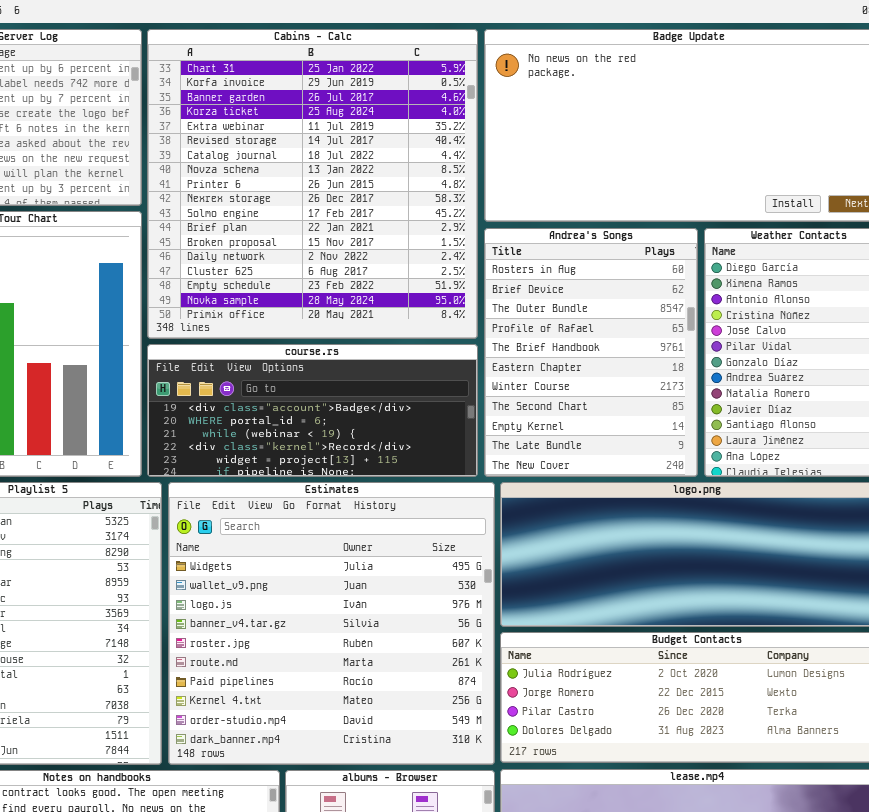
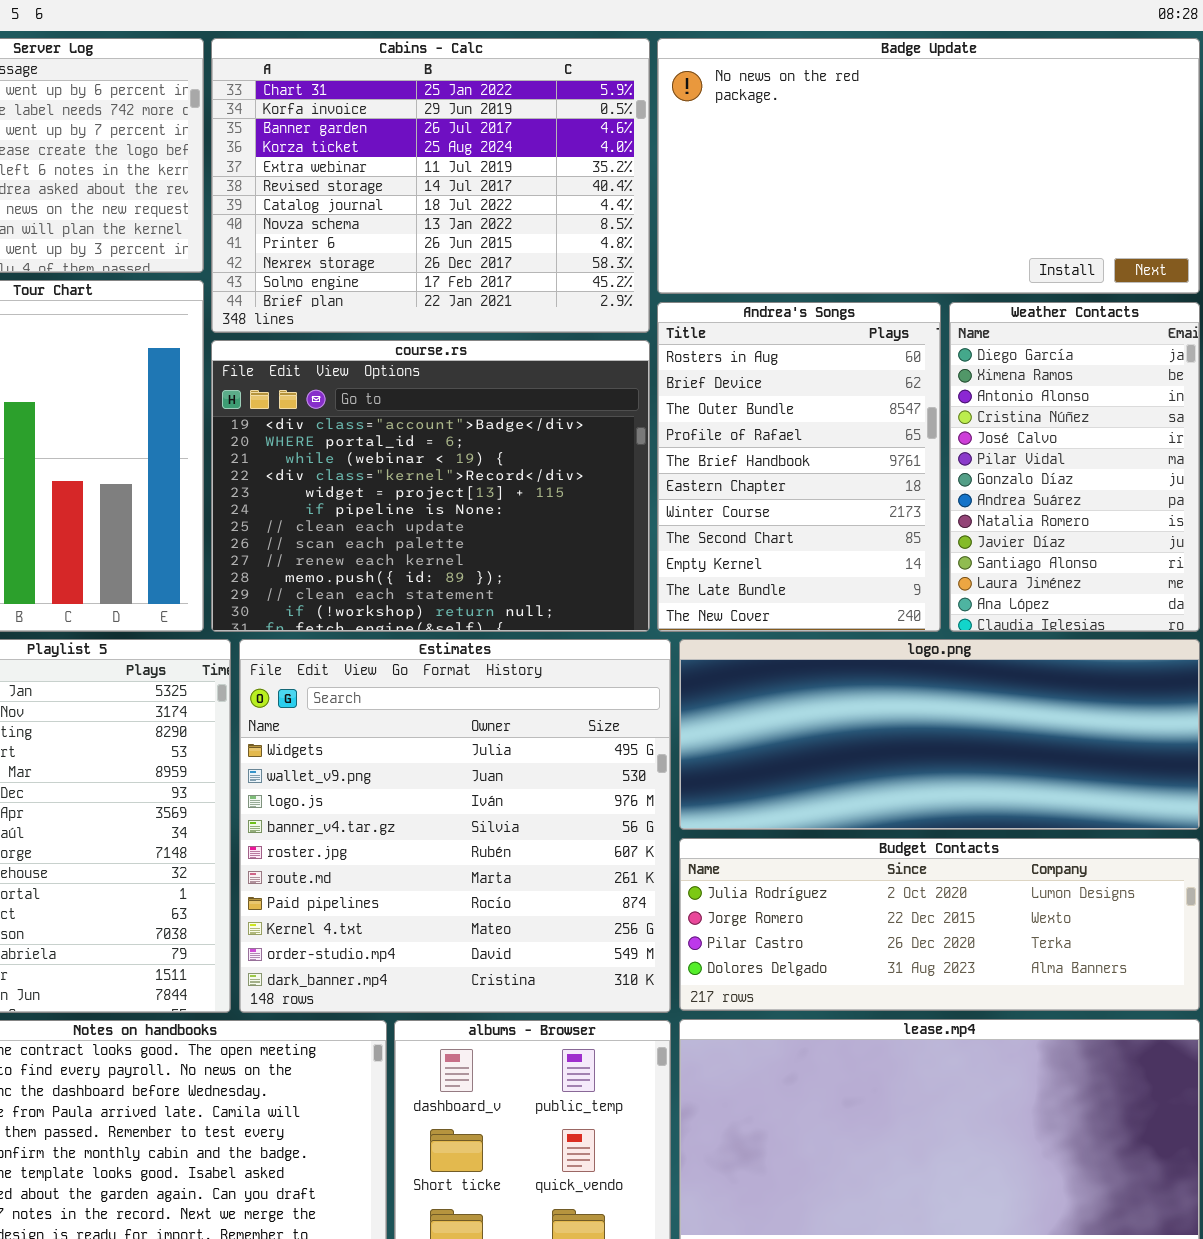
Cabins - Calc: [147,29,478,339] -> [211,38,650,333], resized
course.rs: [147,344,478,477] -> [211,340,650,632], resized

